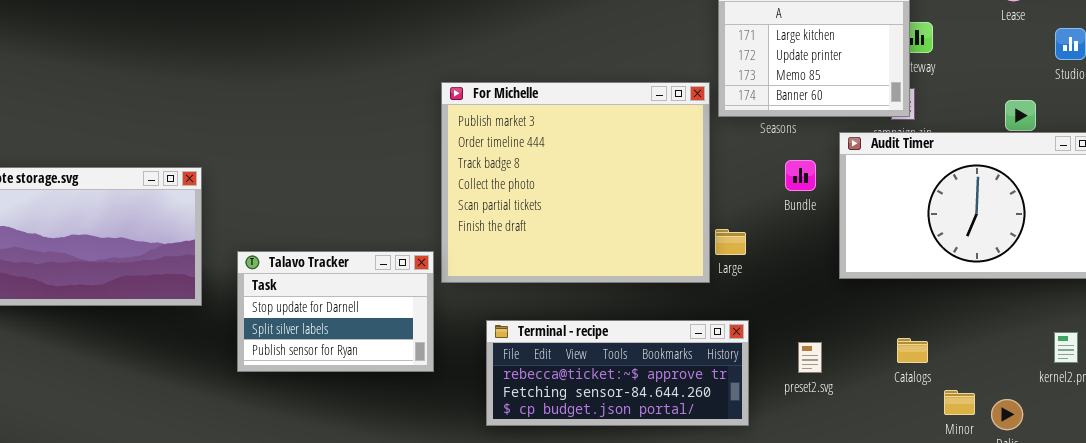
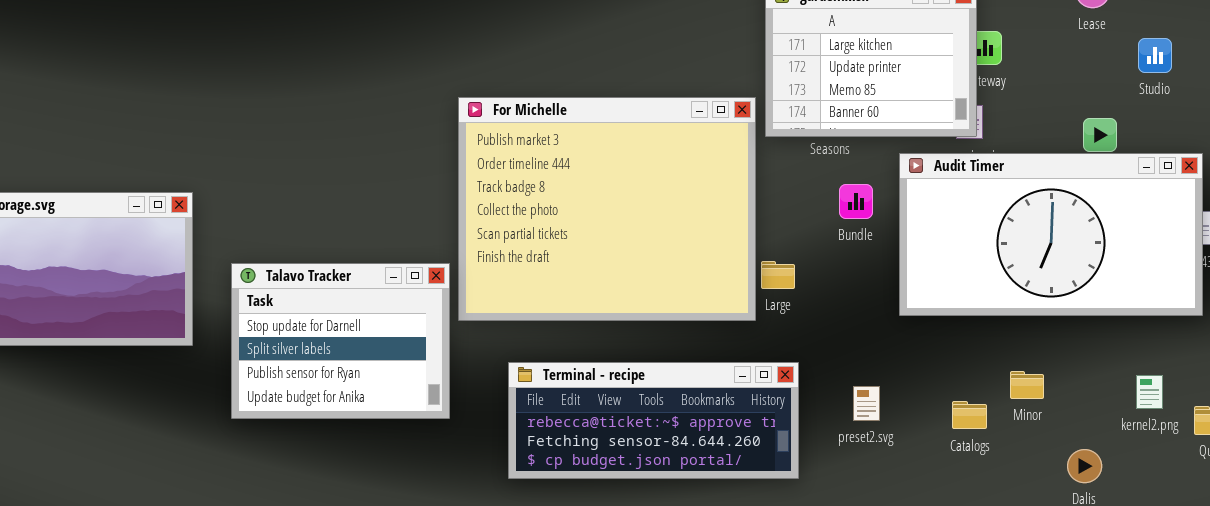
Talavo Tracker: [237,251,434,372] -> [231,263,450,419], resized
Catalogs: [897,338,928,363] -> [952,401,987,429], moved
Minor: [944,390,975,415] -> [1010,371,1044,399], moved

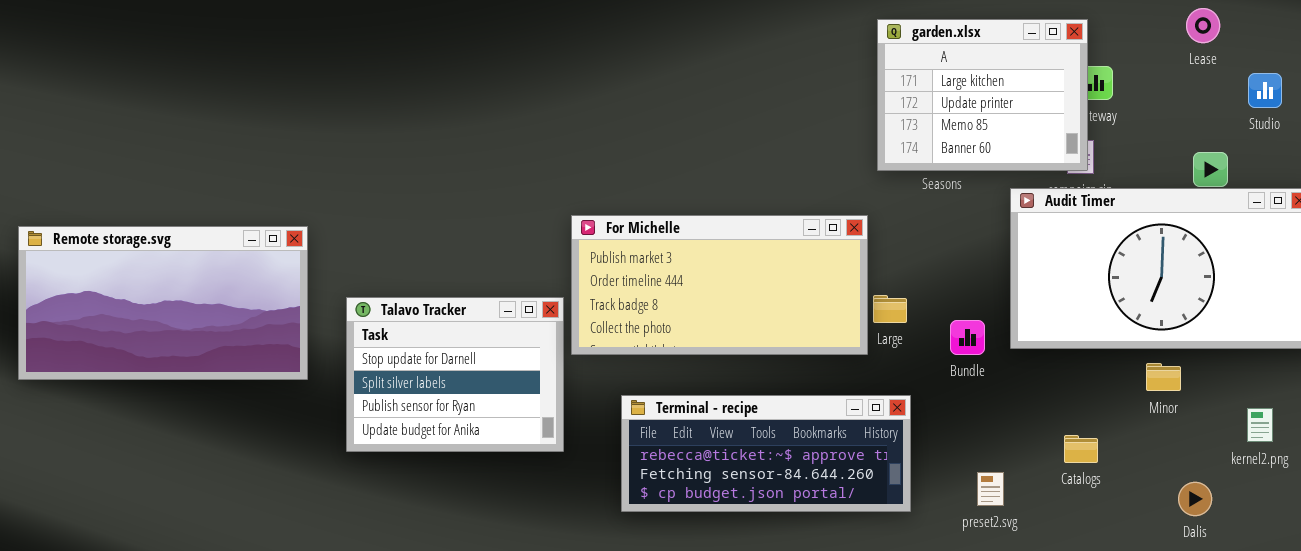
For Michelle: [458,97,756,321] -> [571,215,868,355], resized
Bundle: [839,184,873,219] -> [950,320,985,355], moved
Minor: [1010,371,1044,399] -> [1146,363,1181,391], moved
preset2.svg: [853,386,880,421] -> [977,472,1004,506], moved

